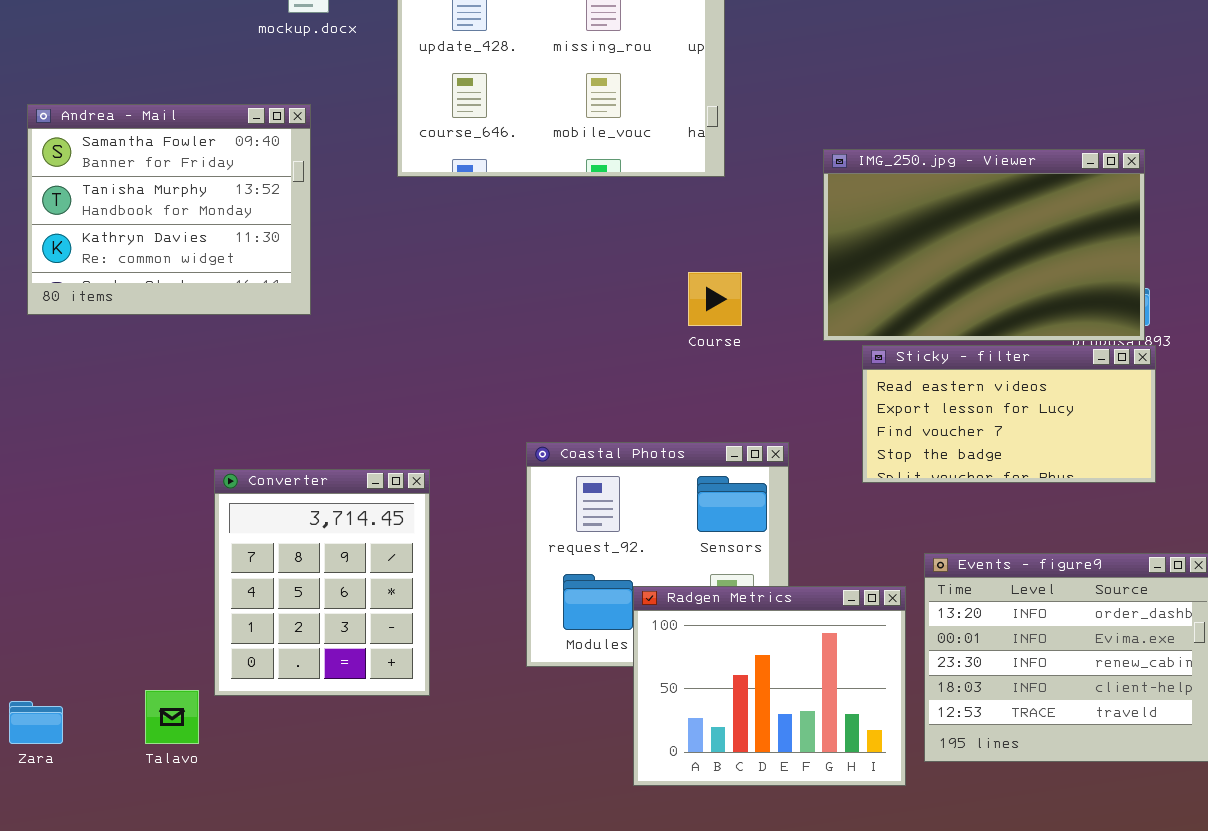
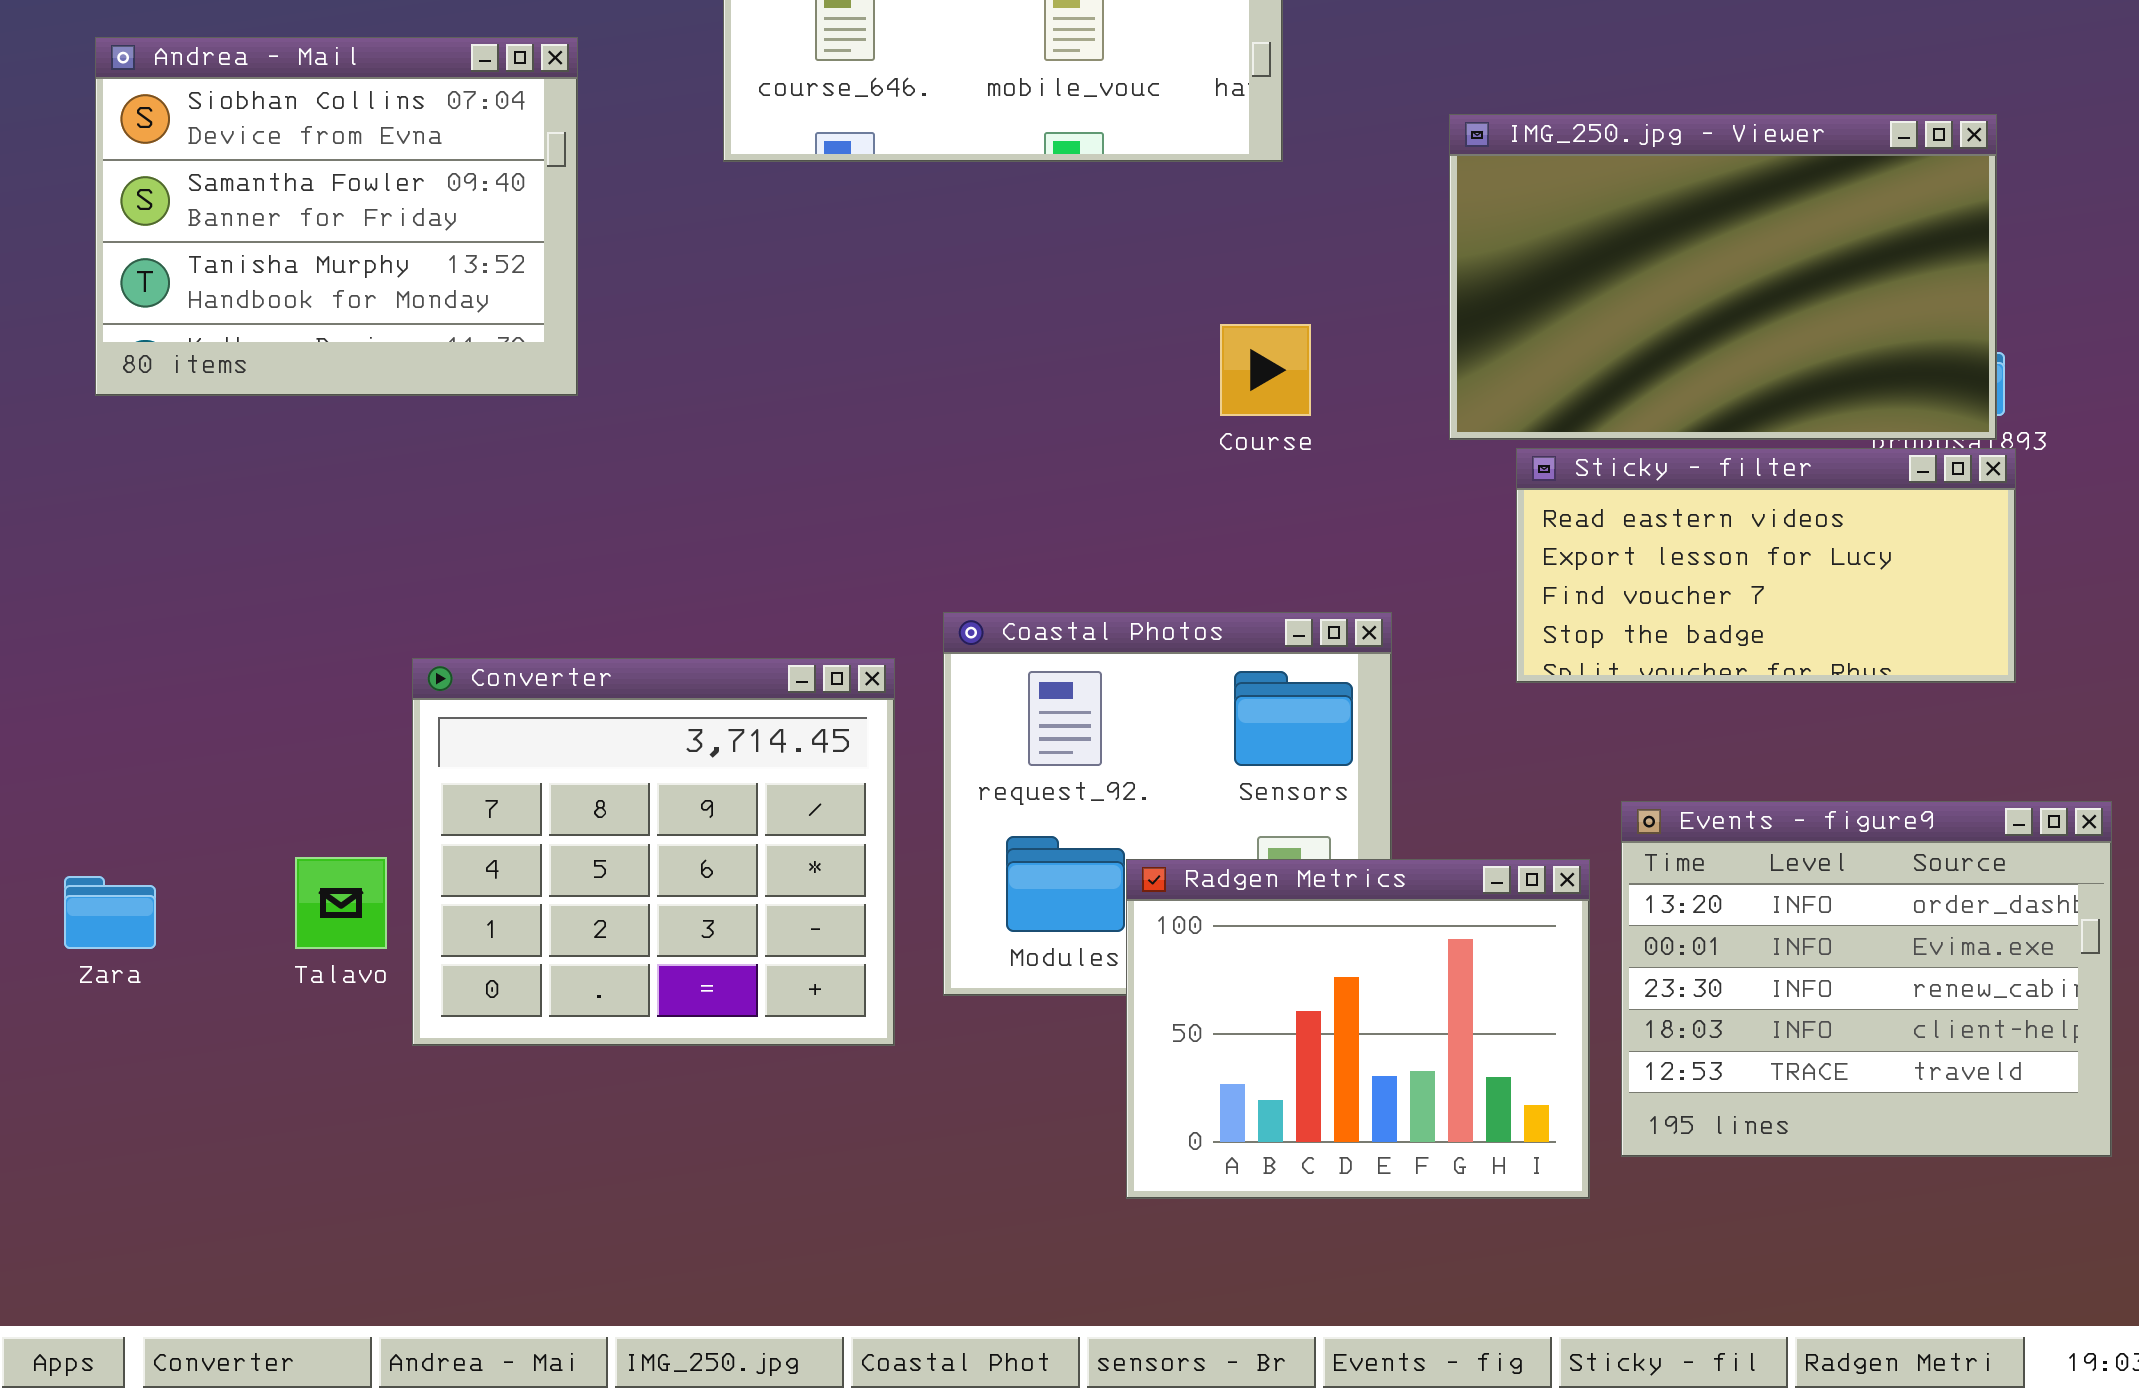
Andrea - Mail: [27,104,311,315] -> [95,37,578,396], scrolled up 1 row
Converter: [214,469,430,696] -> [412,658,895,1046], resized
Talavo: [145,690,199,744] -> [295,857,387,949], moved
Zara: [9,701,63,744] -> [64,876,156,949], moved

